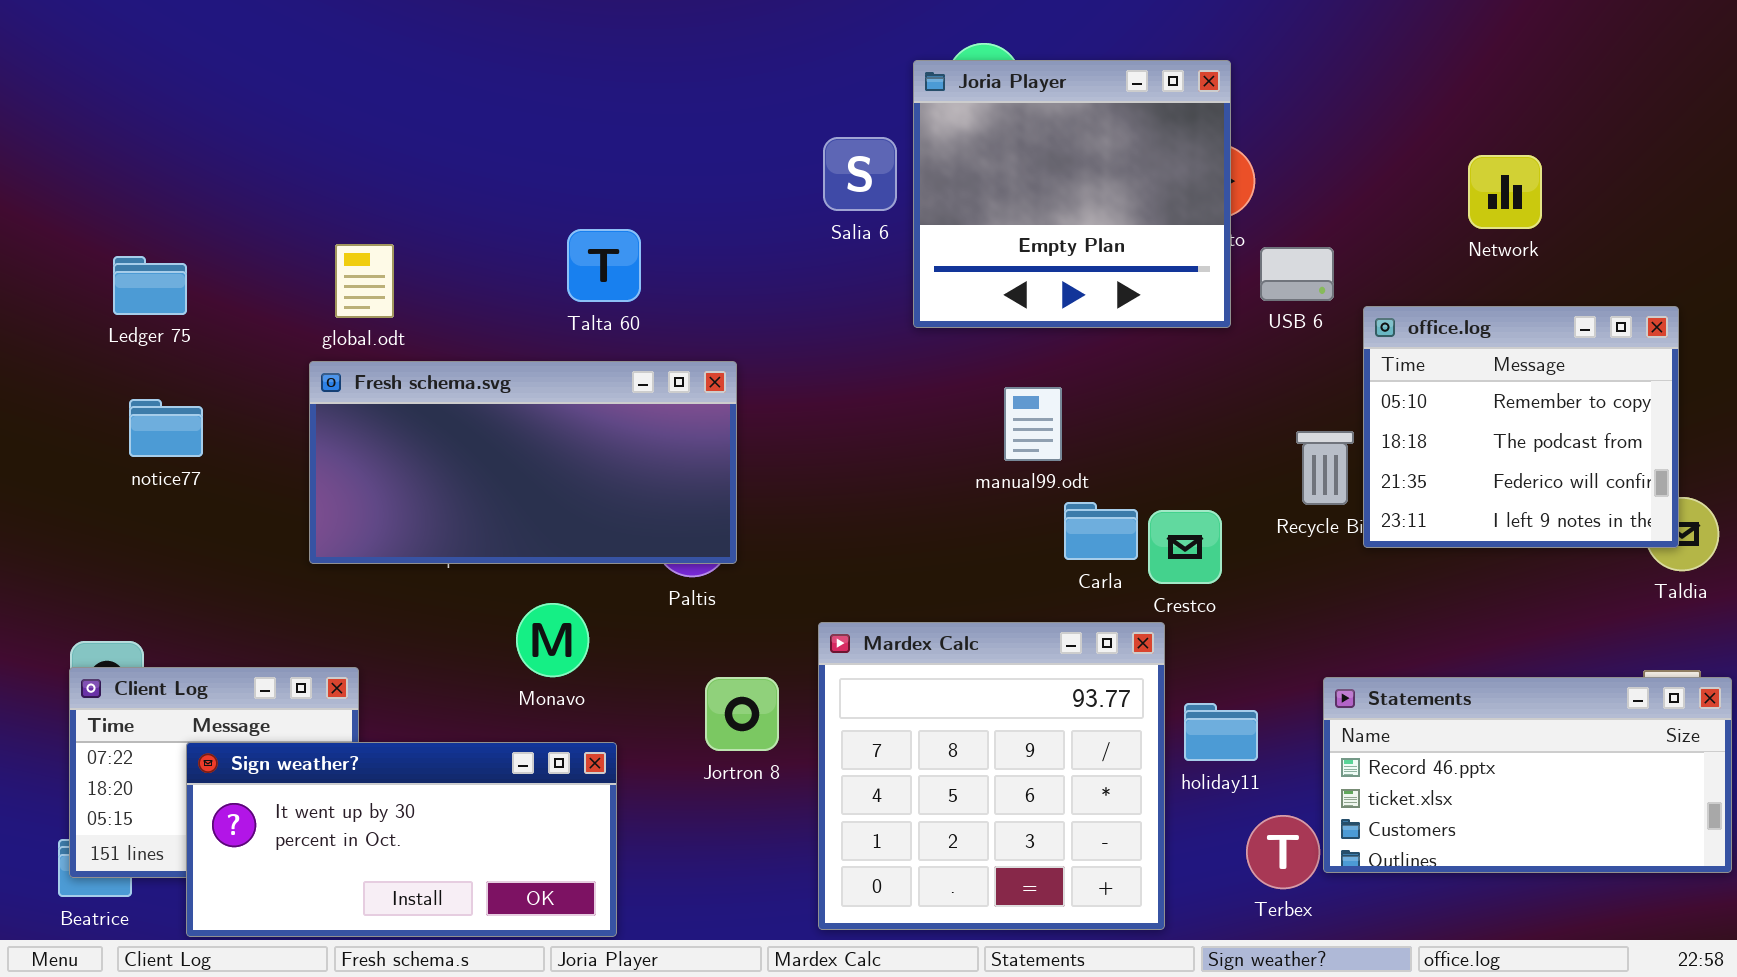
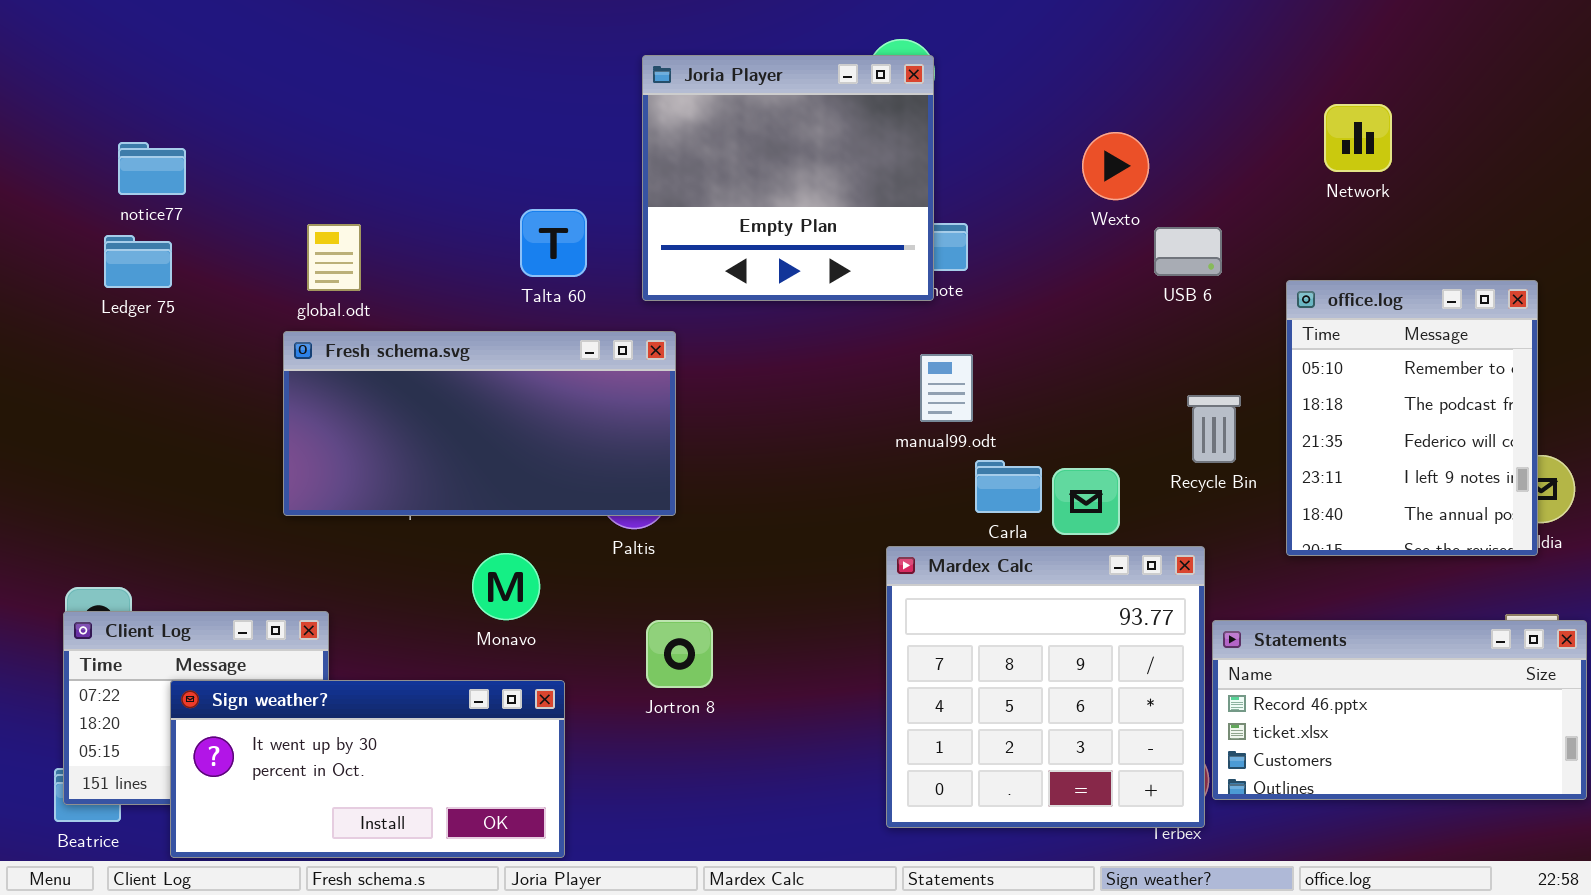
Joria Player: [913,60,1231,328] -> [642,55,934,301], moved
Network: [1468,155,1542,229] -> [1324,104,1392,172], moved
office.log: [1363,306,1679,548] -> [1286,280,1538,556], resized
notice77: [129,399,203,457] -> [118,142,186,195], moved
Mardex Calc: [818,622,1165,930] -> [886,546,1205,828], moved

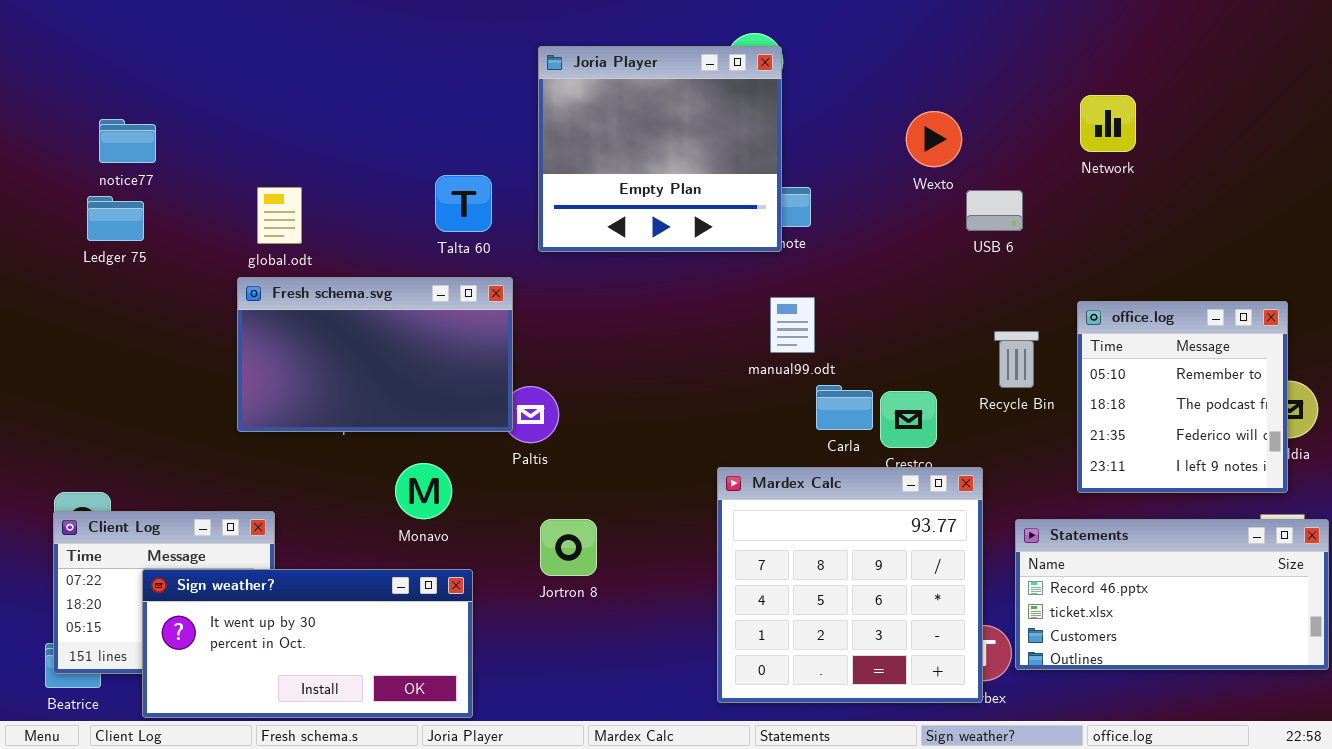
Network: [1324,104,1392,172] -> [1080,95,1136,152], moved
office.log: [1286,280,1538,556] -> [1077,301,1288,493], moved, resized
Fresh schema.svg: [283,331,676,516] -> [237,277,513,432], resized
Mardex Calc: [886,546,1205,828] -> [717,467,983,703], moved

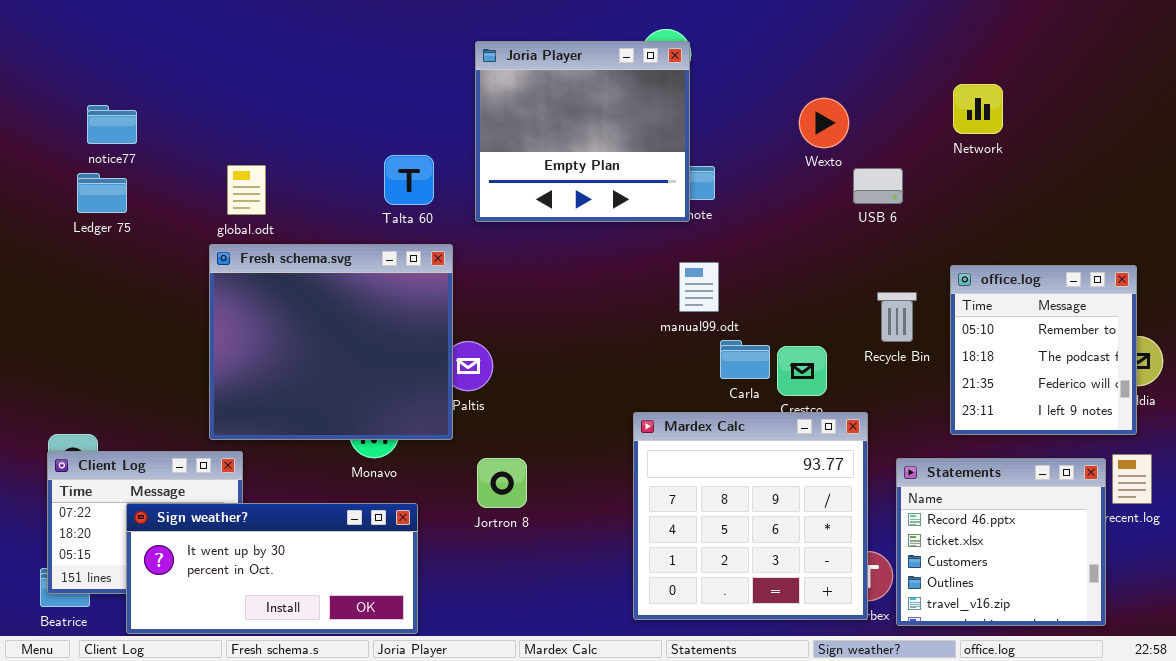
Fresh schema.svg: [237,277,513,432] -> [209,244,453,440], resized
Statements: [1015,519,1329,670] -> [896,458,1106,626], resized

